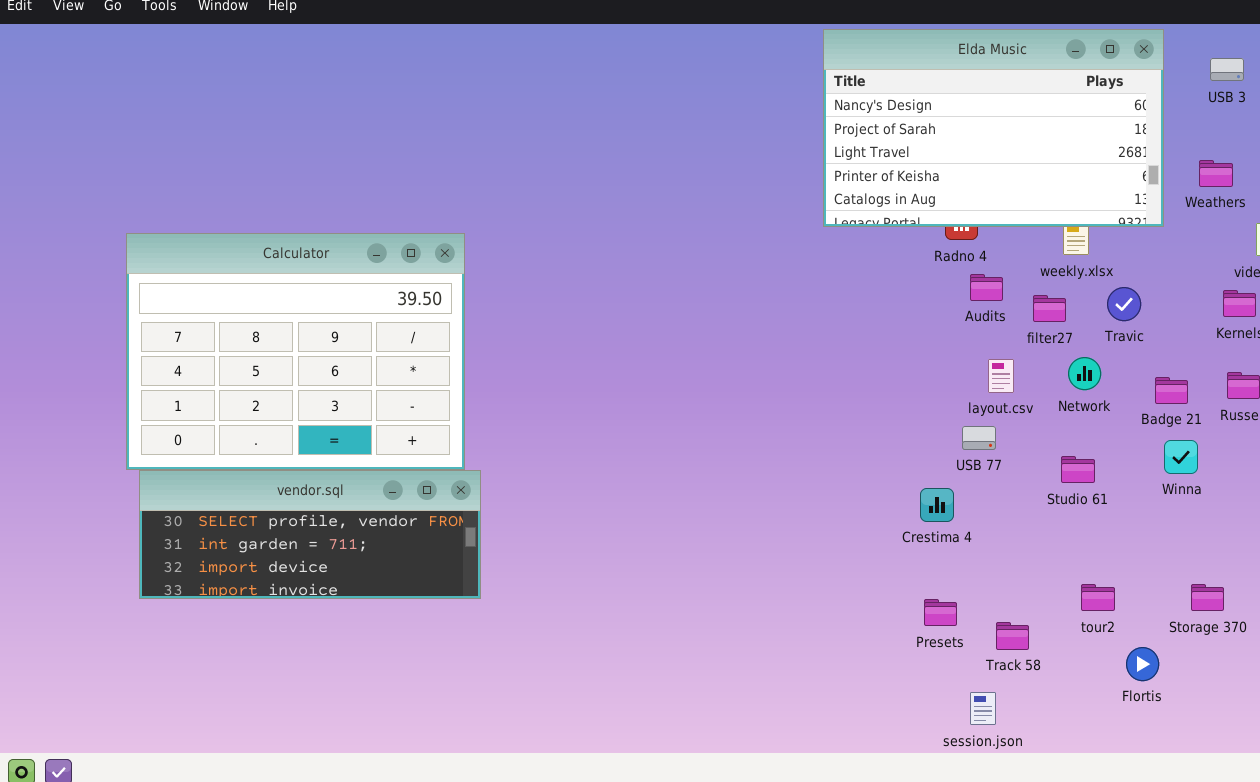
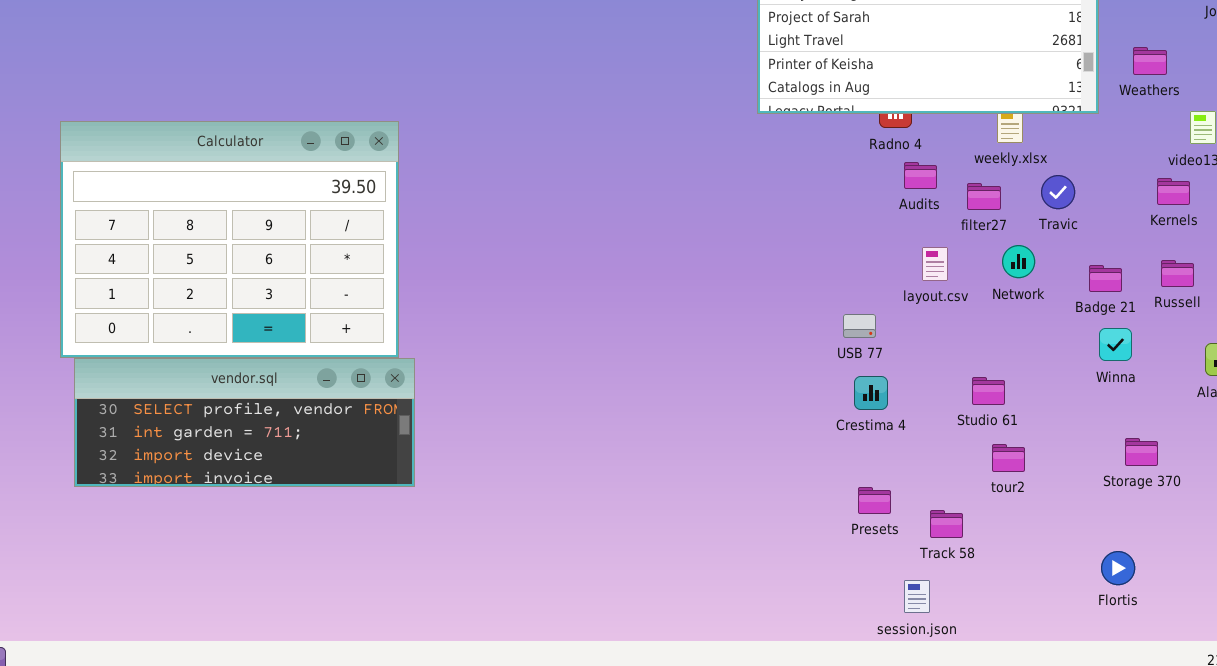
USB 77: [962,426,996,450] -> [843,314,876,338], moved
Studio 61: [1061,456,1095,483] -> [972,377,1005,405], moved
tour2: [1081,584,1115,611] -> [992,444,1025,472], moved
Storage 370: [1191,584,1224,611] -> [1125,438,1158,466], moved
Flortis: [1126,647,1159,681] -> [1101,551,1135,585], moved

